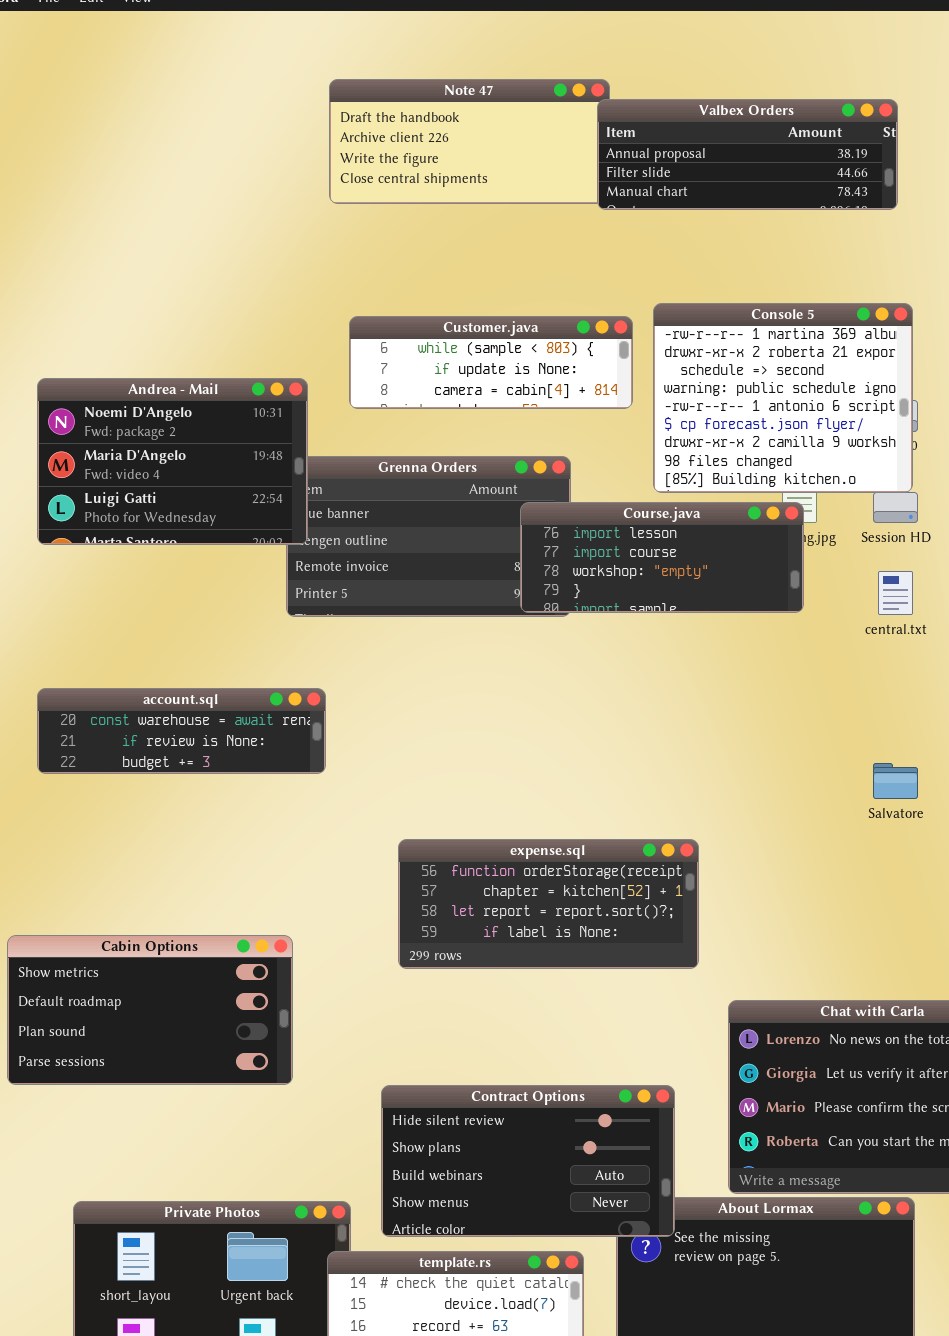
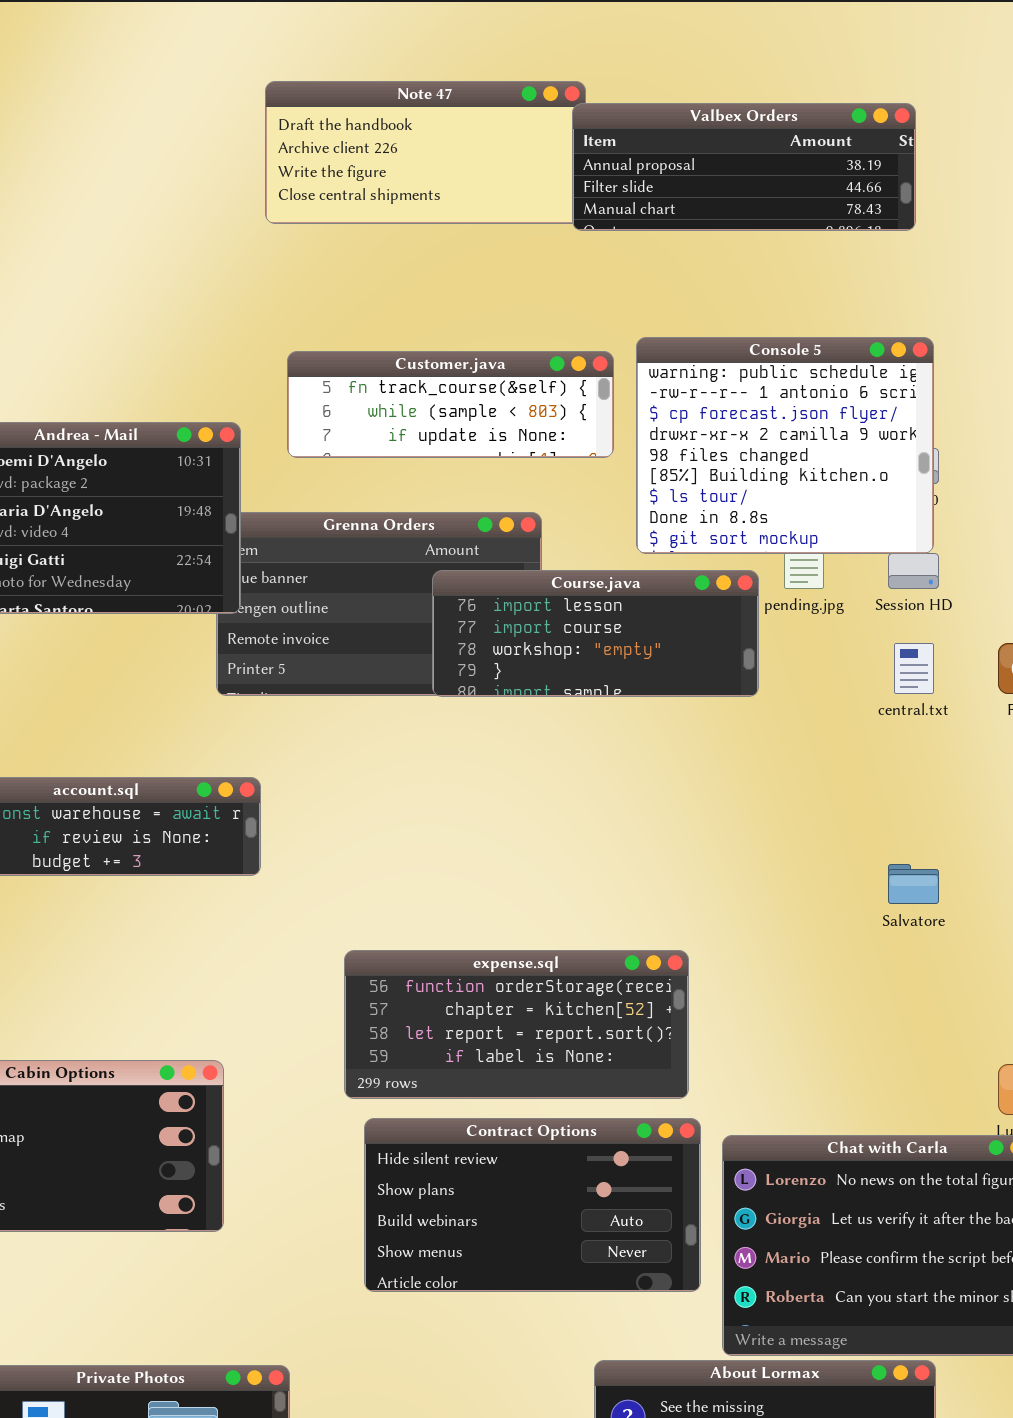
Console 5: [653,303,913,493] -> [636,337,934,554], scrolled down 3 rows
Customer.java: [349,316,633,409] -> [287,351,614,458], scrolled up 1 row
Course.java: [520,502,804,613] -> [432,570,759,697], moved
Contract Options: [381,1085,675,1237] -> [364,1118,701,1292], moved

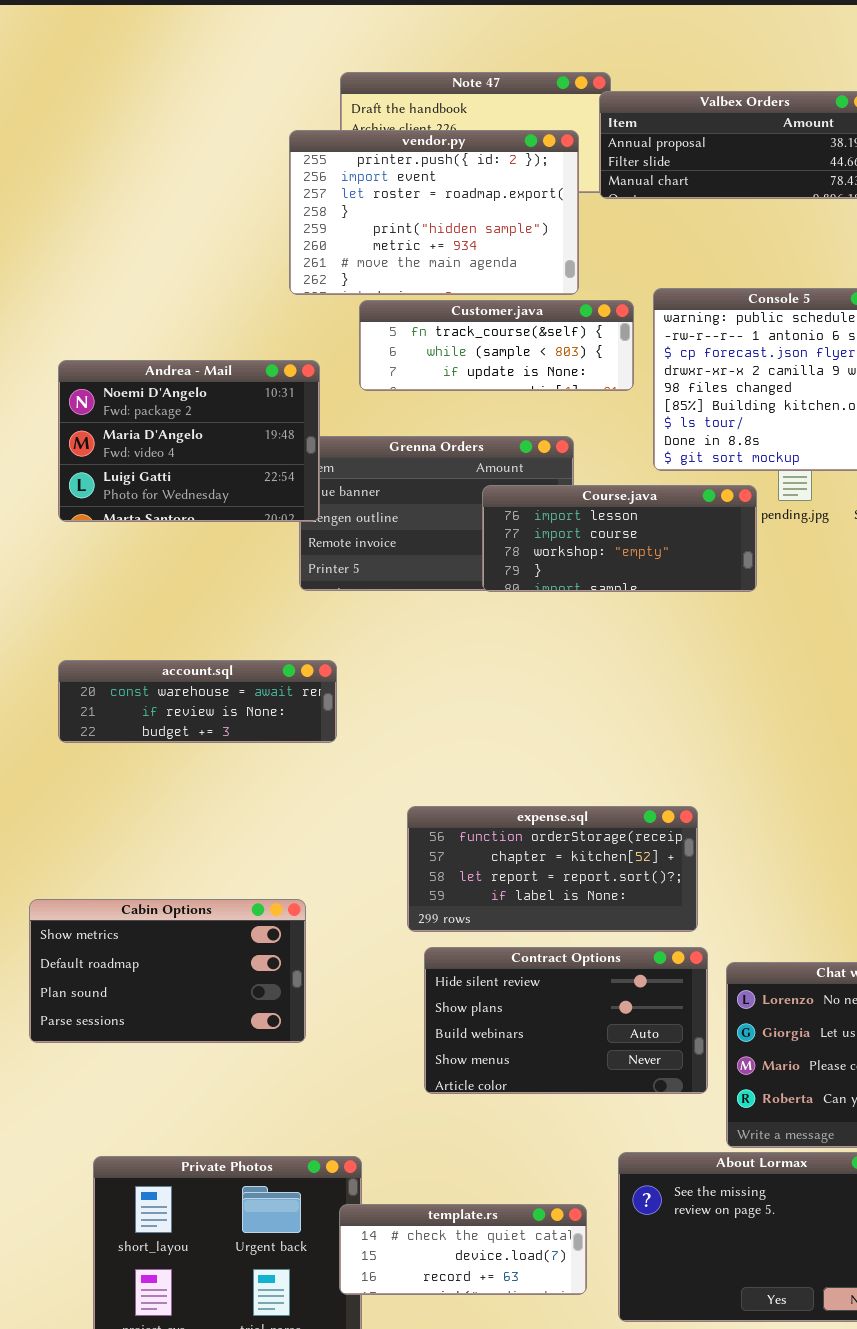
vendor.py: none -> [289,130,579,295], opened

